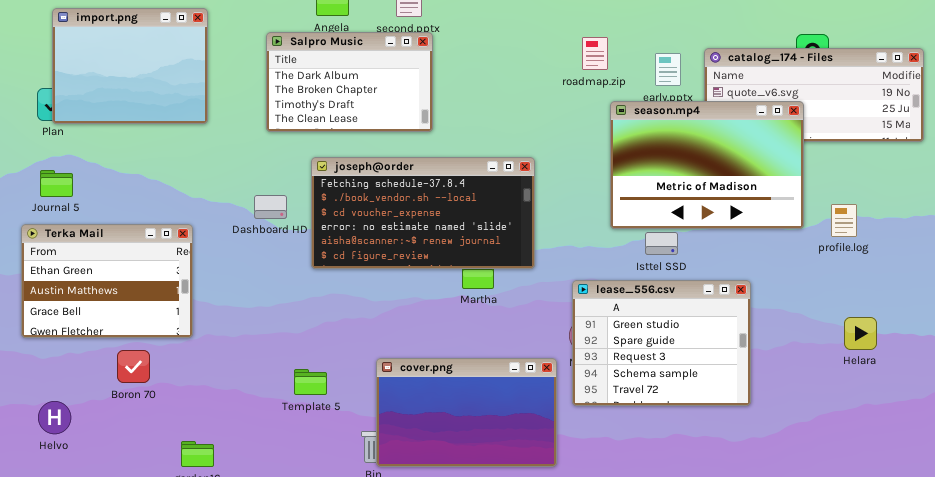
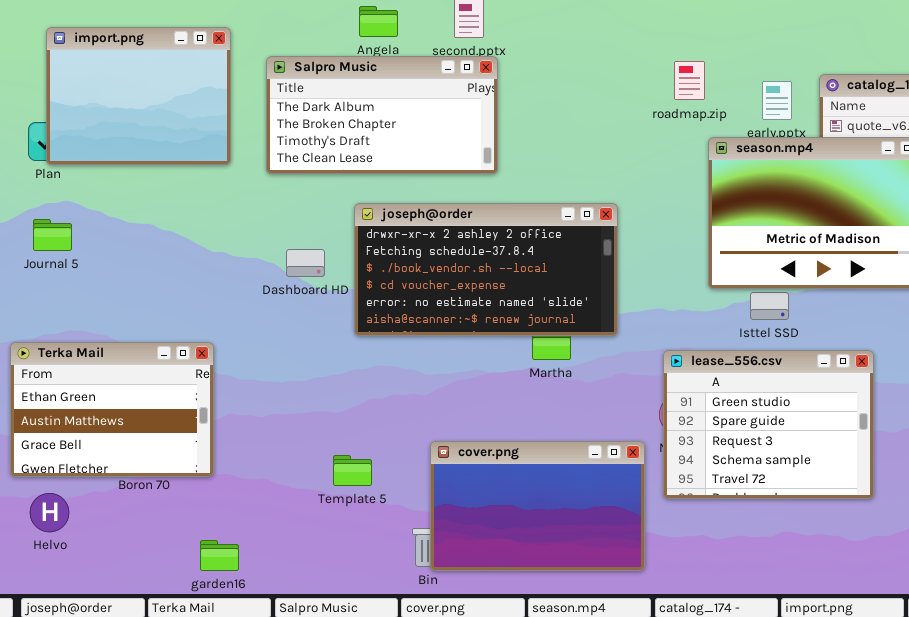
Salpro Music: [266,32,433,132] -> [266,56,498,174], resized
joseph@order: [311,157,535,269] -> [354,203,618,336], scrolled up 1 row
Terka Mail: [21,224,193,338] -> [10,342,214,477], moved

